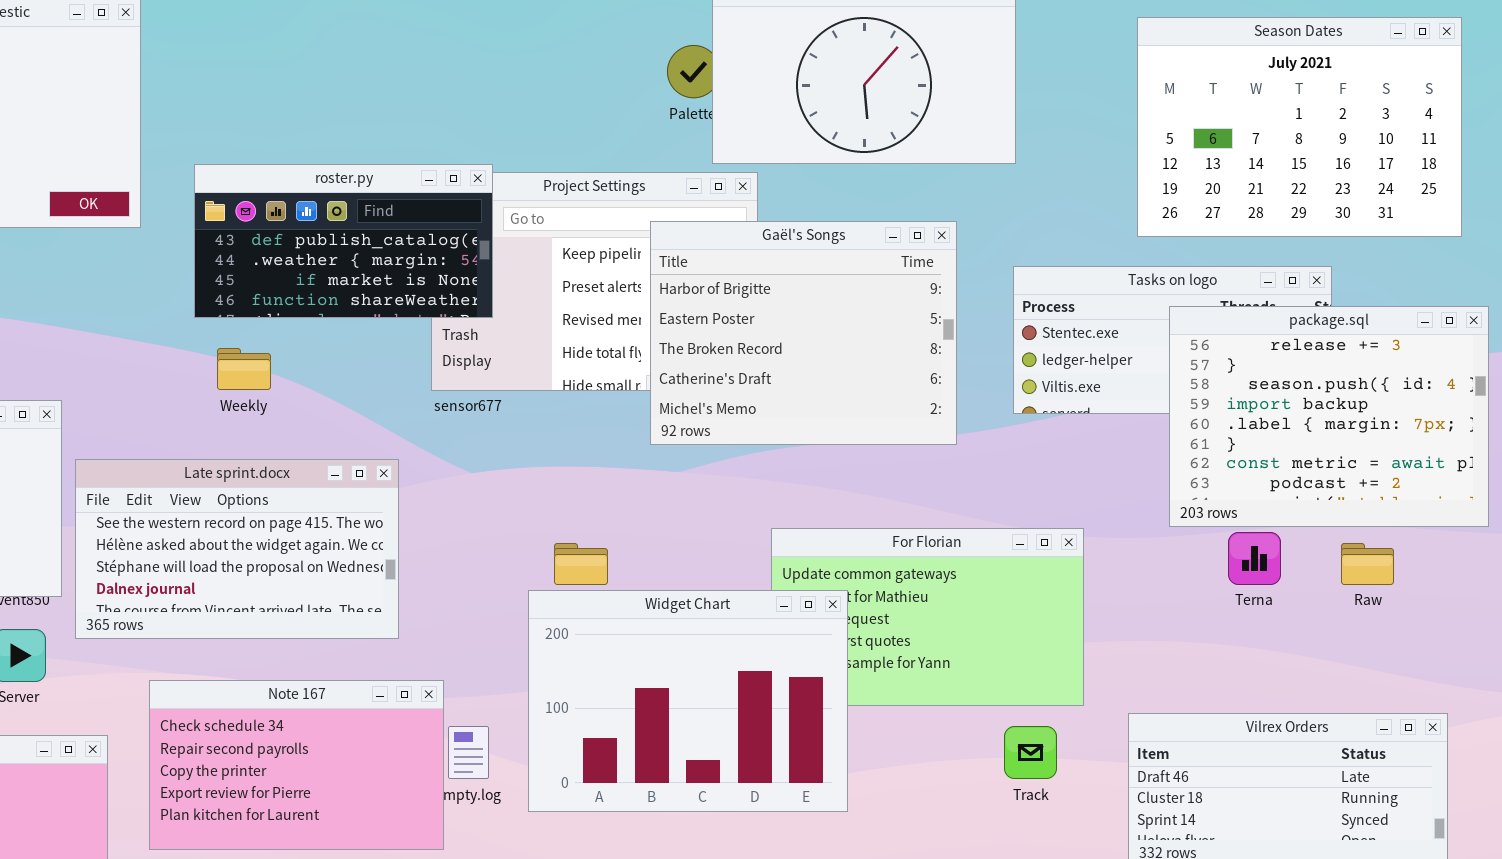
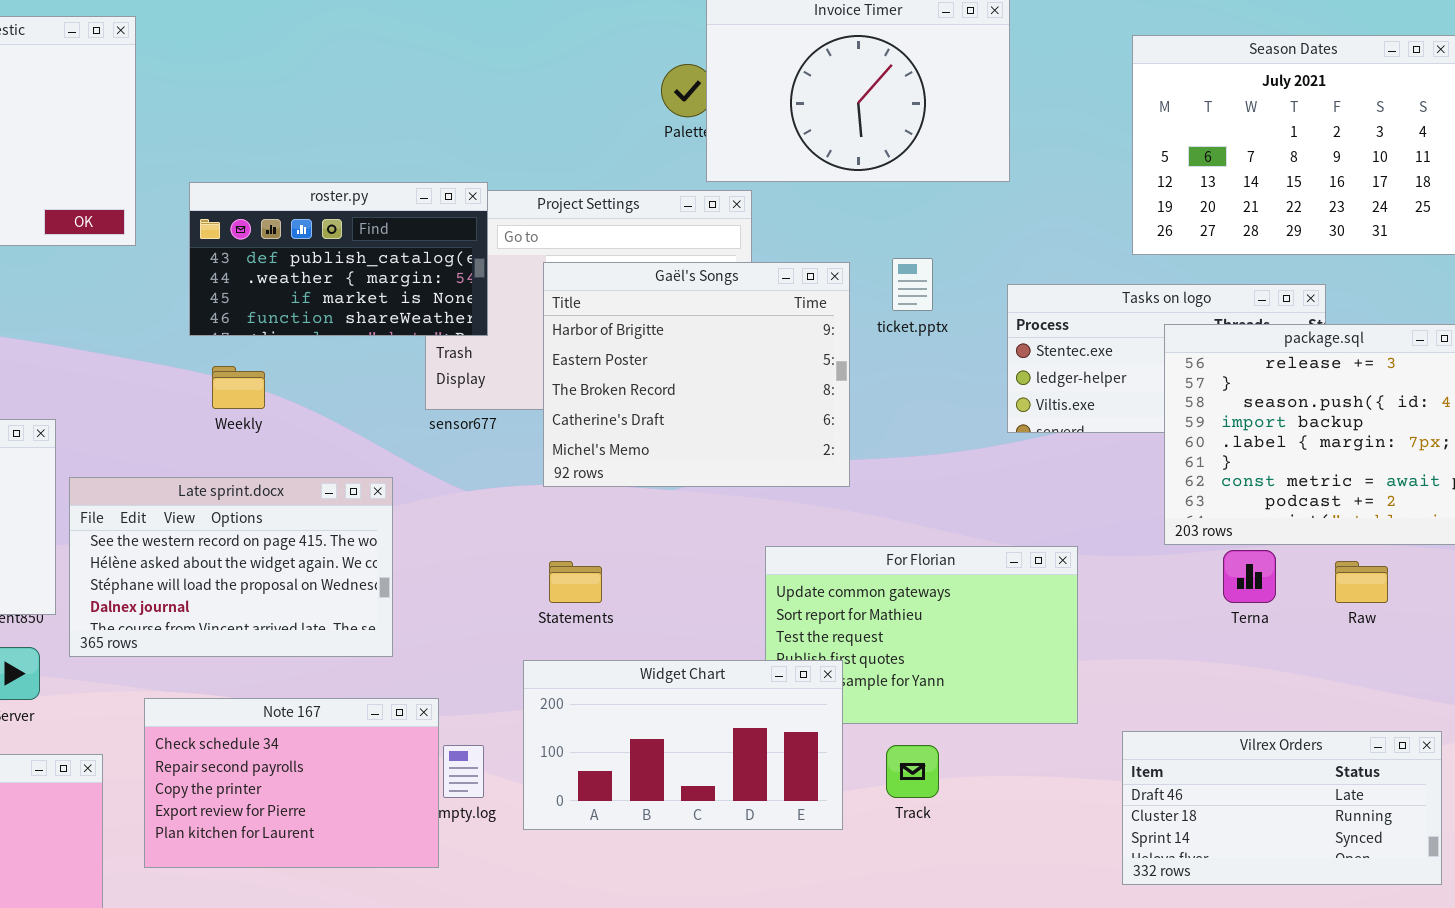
Gaël's Songs: [650,221,957,445] -> [543,262,850,487], moved
Widget Chart: [528,590,848,812] -> [523,660,843,830], resized
Track: [1004,726,1057,779] -> [886,745,939,798], moved

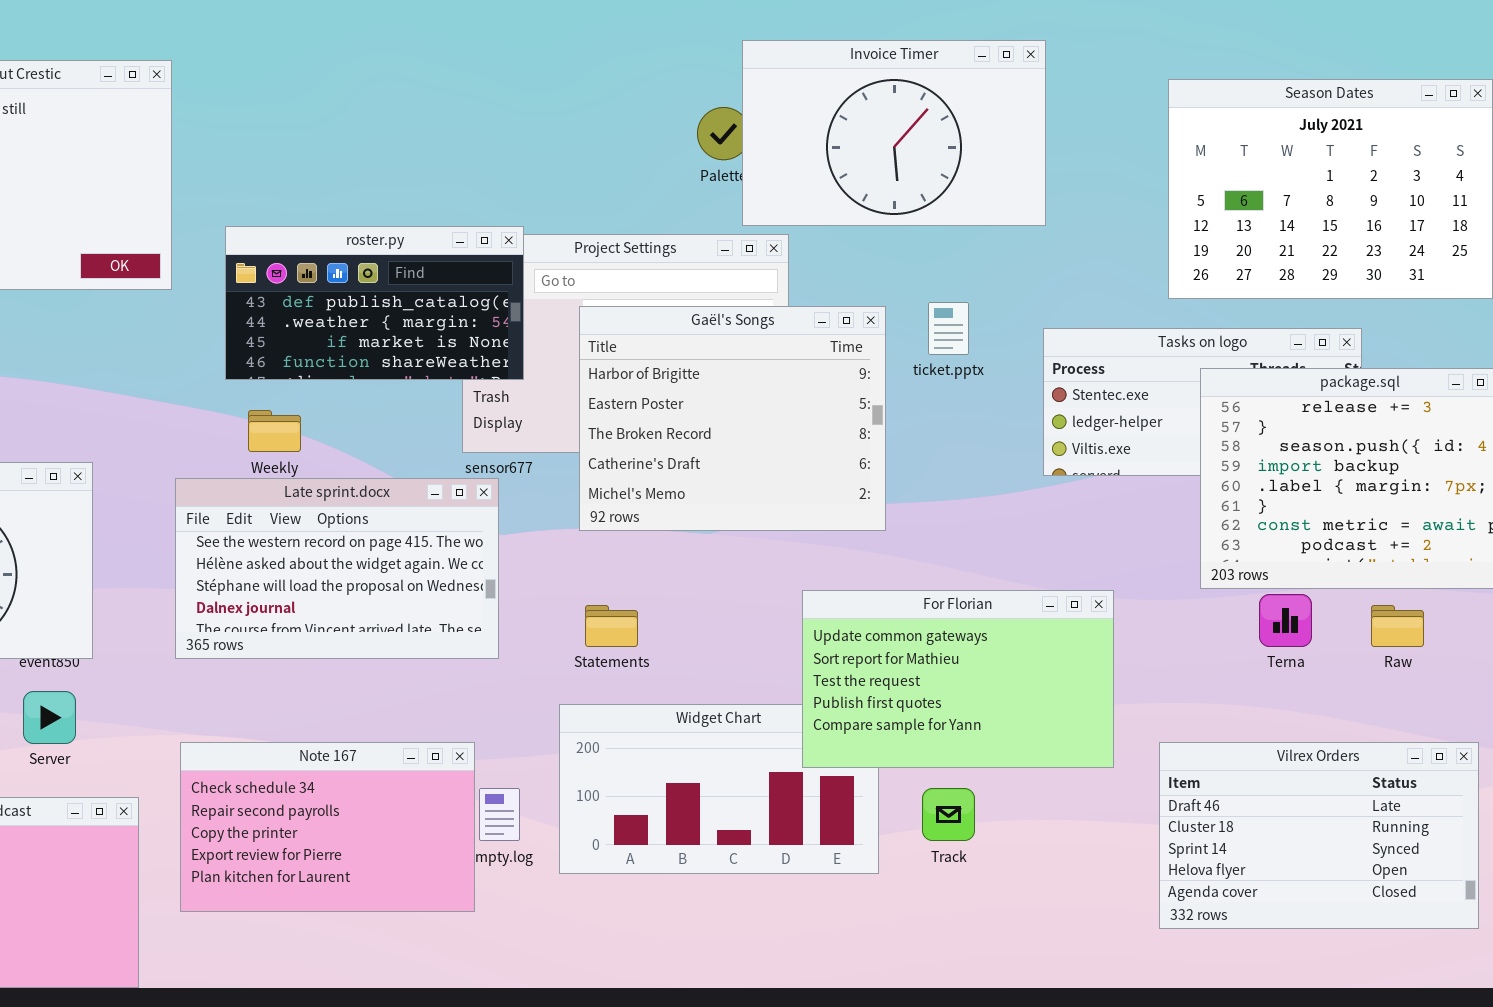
Late sprint.docx: [69,477,393,657] -> [175,478,499,659], moved
For Florian: [765,546,1078,724] -> [802,590,1114,768], raised
Vilrex Orders: [1122,731,1442,885] -> [1159,742,1479,929], resized

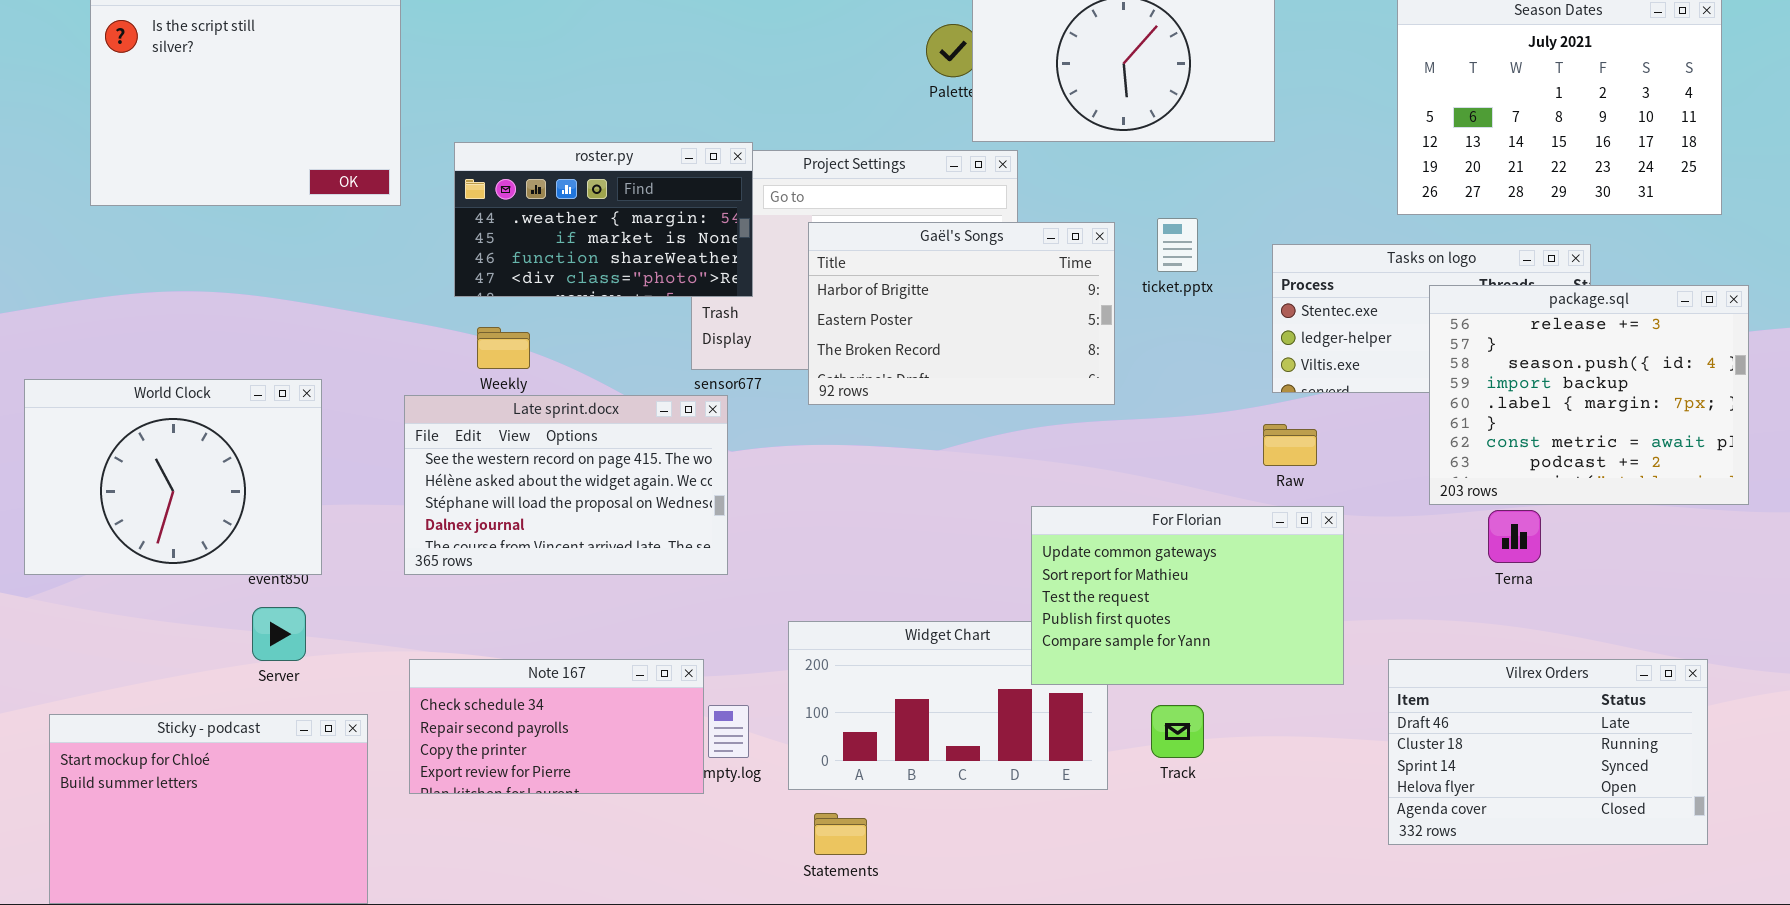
roster.py: [225,226,524,380] -> [454,142,753,297], scrolled down 1 row
Gaël's Songs: [579,306,886,531] -> [808,222,1115,405], resized
Statements: [585,605,638,647] -> [814,813,867,855], moved
Raw: [1371,605,1424,647] -> [1263,424,1317,466], moved
Note 167: [180,742,475,912] -> [409,659,704,794], resized

